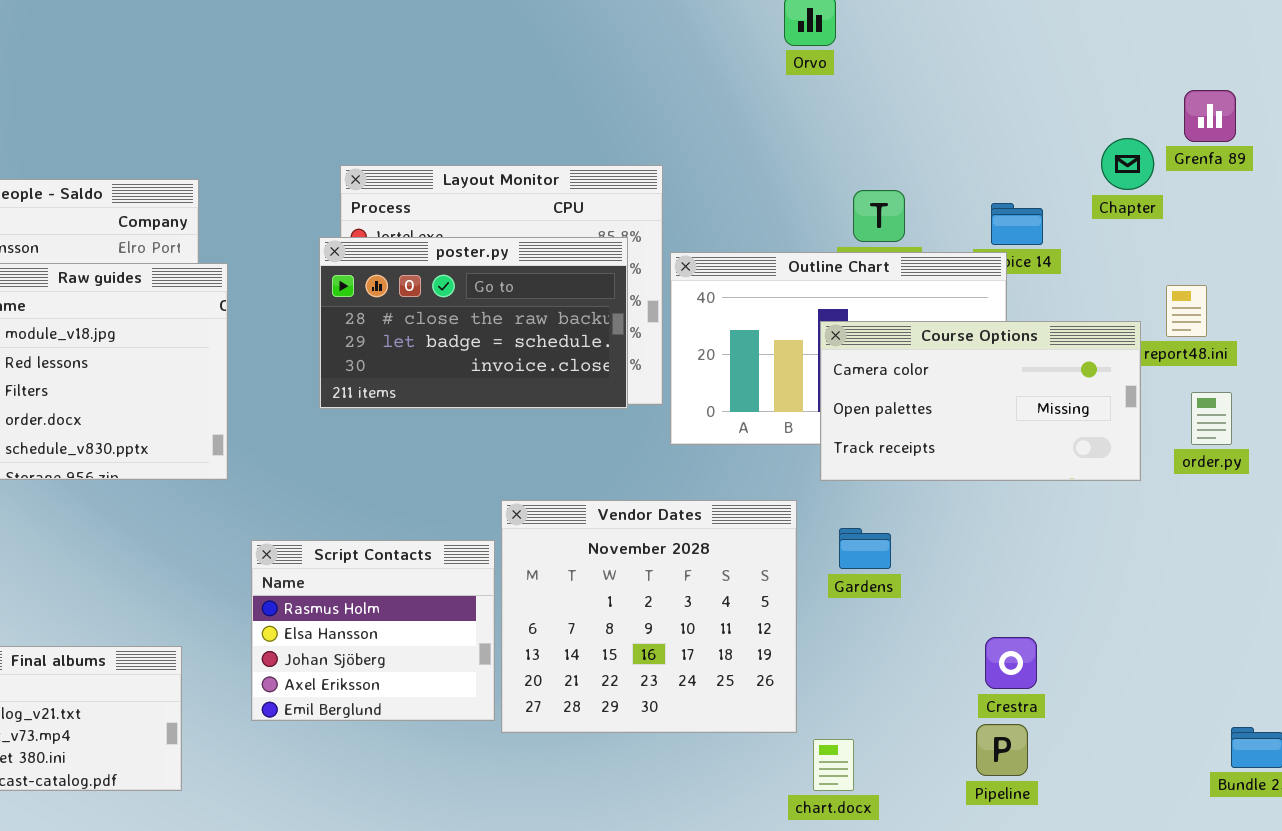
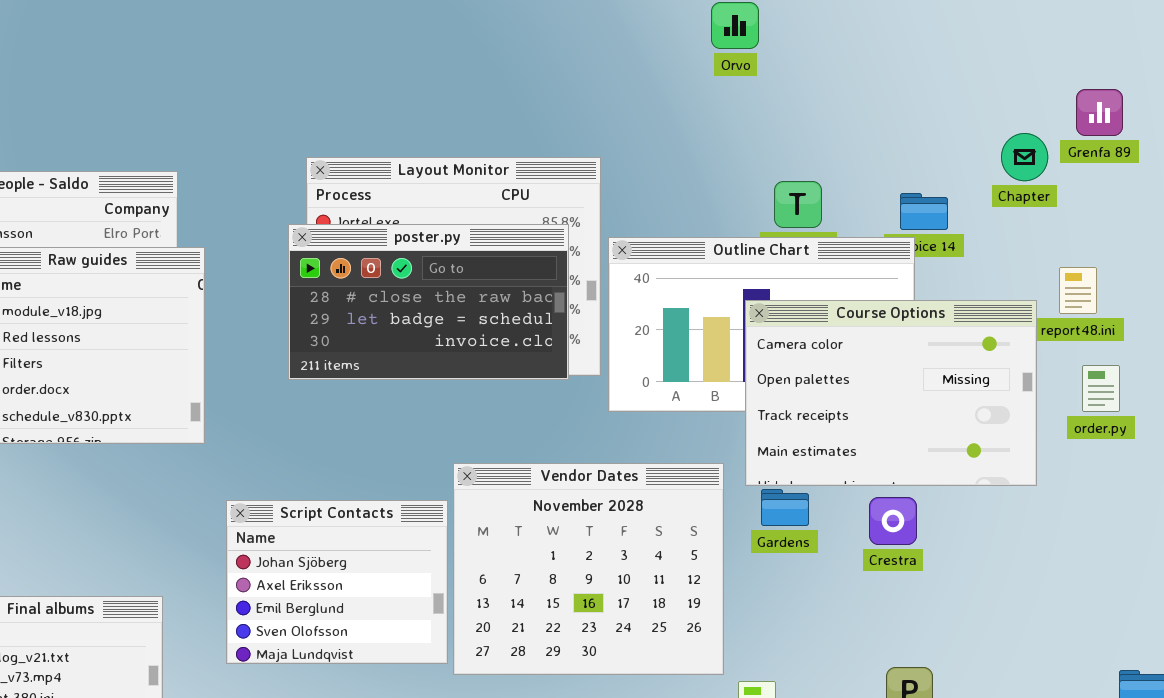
Course Options: [820,321,1141,481] -> [745,300,1037,486], resized
Script Contacts: [251,540,495,721] -> [226,500,448,664], scrolled down 2 rows
Crestra: [985,637,1037,689] -> [869,497,917,545], moved

